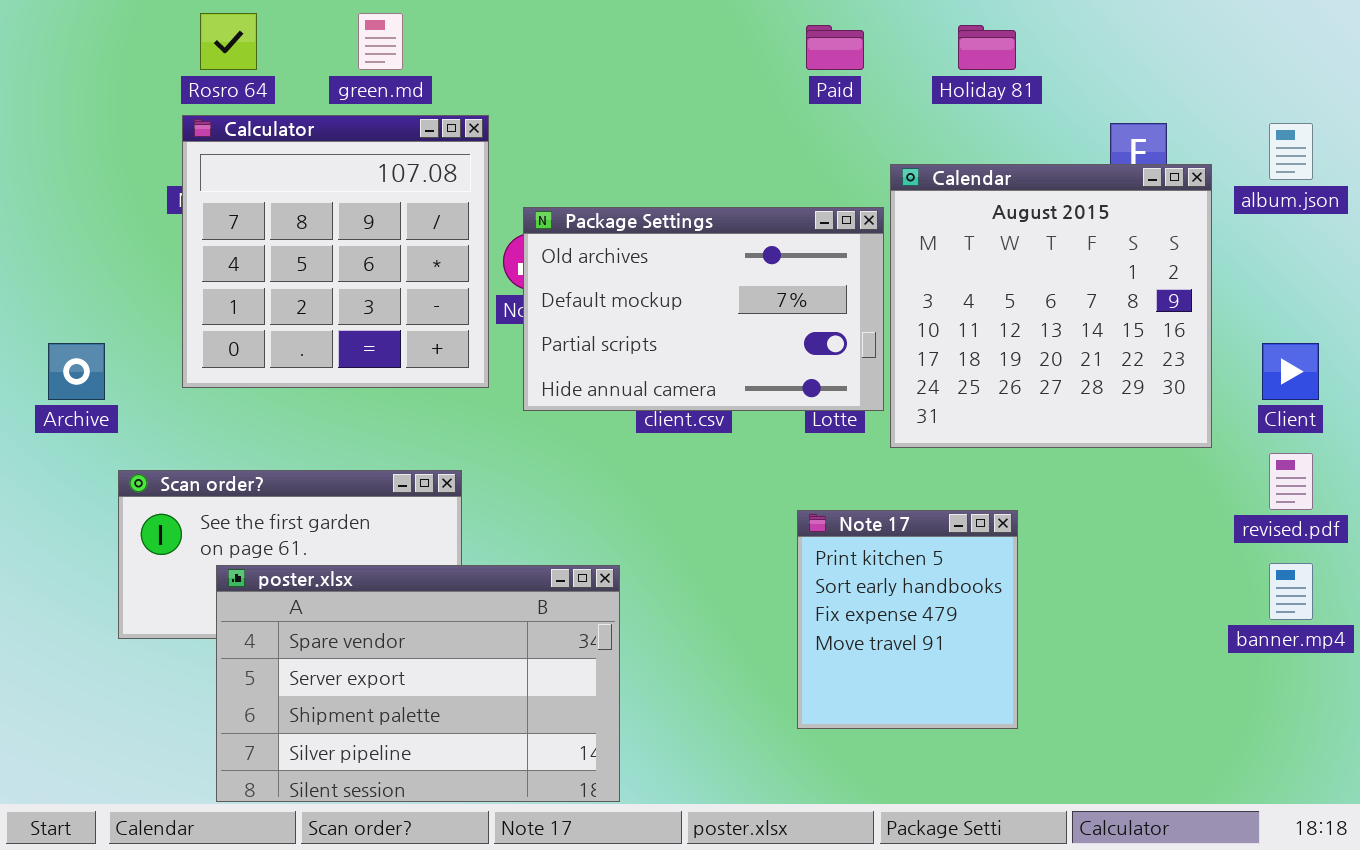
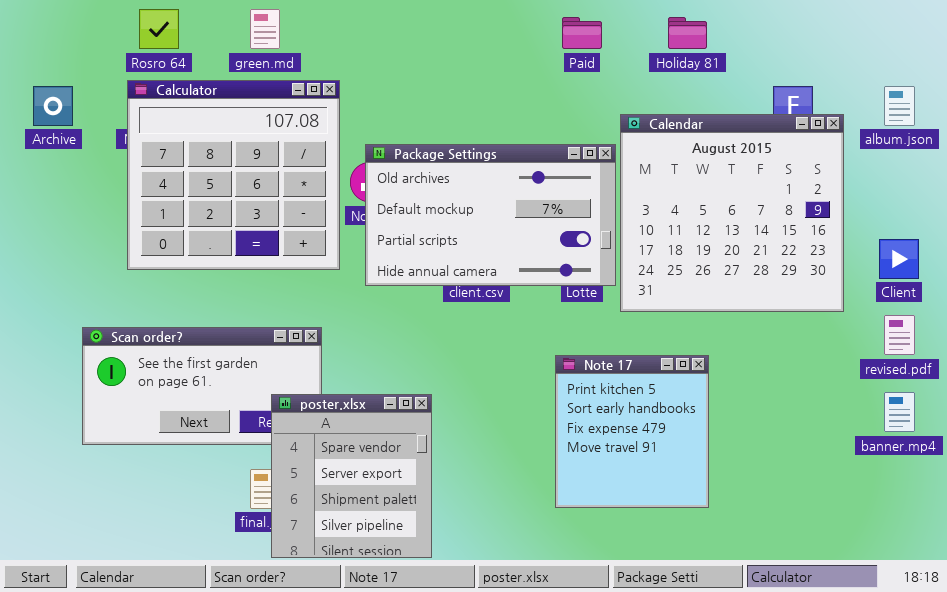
Archive: [48,343,105,400] -> [33,86,73,126], moved
poster.xlsx: [216,565,620,802] -> [271,394,432,558], resized

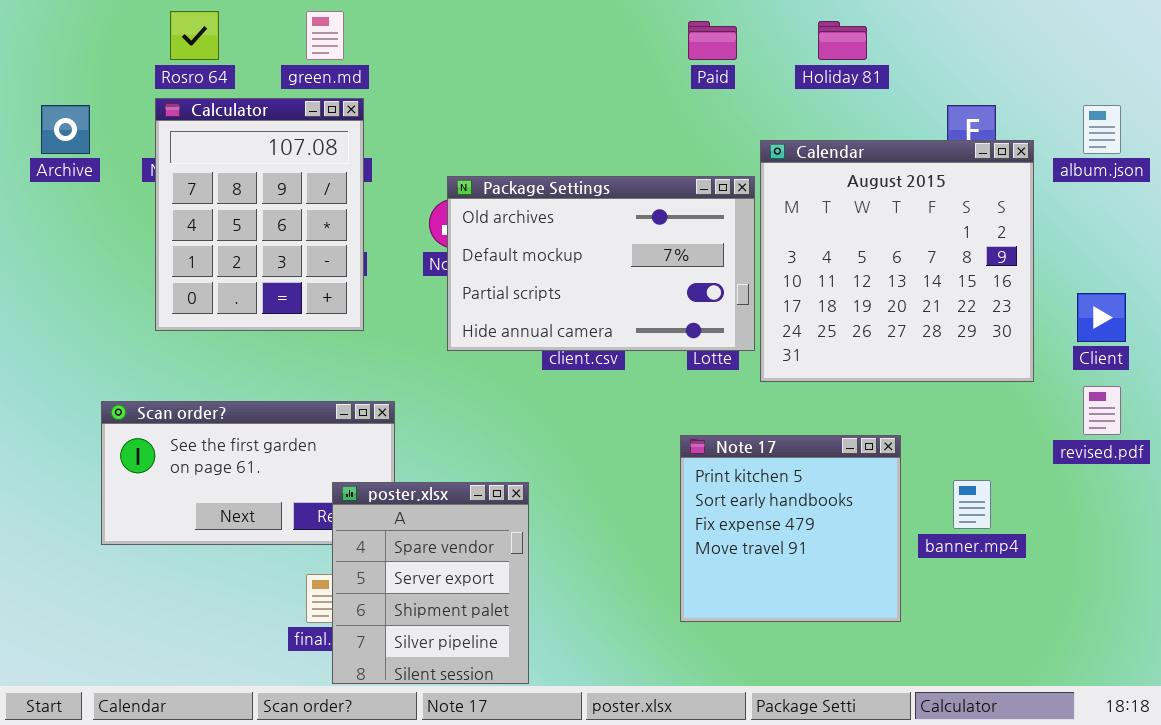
Calculator: [127,80,340,270] -> [155,98,364,331], resized
Note 17: [555,355,709,508] -> [680,435,901,622], resized
banner.mp4: [884,392,915,432] -> [953,480,991,529], moved

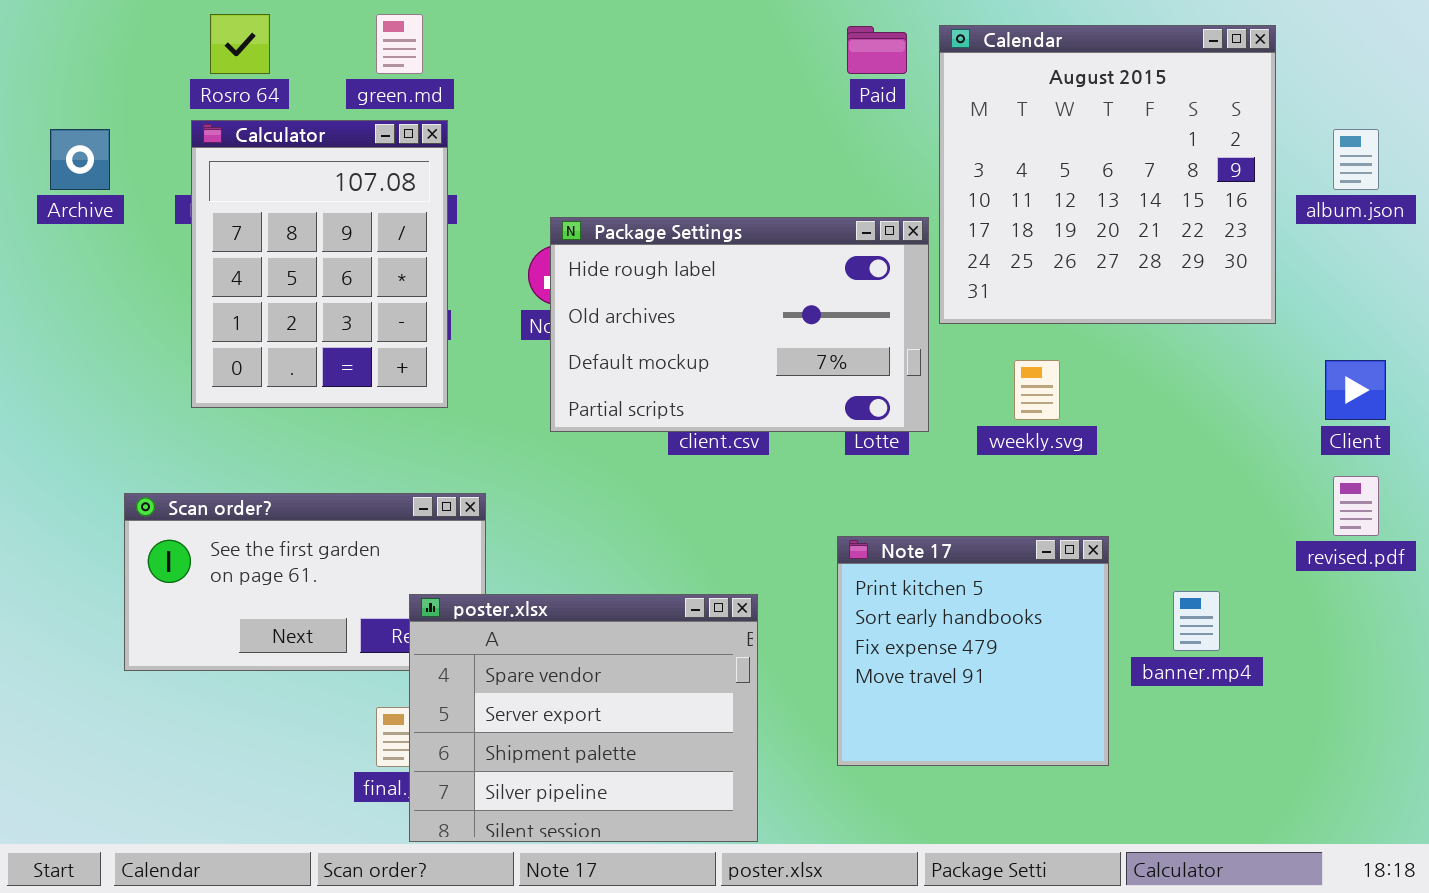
Calendar: [760,140,1034,382] -> [939,25,1276,324], moved
Package Settings: [447,176,755,351] -> [550,217,929,432], scrolled up 1 row
poster.xlsx: [332,482,529,684] -> [409,594,758,842], resized

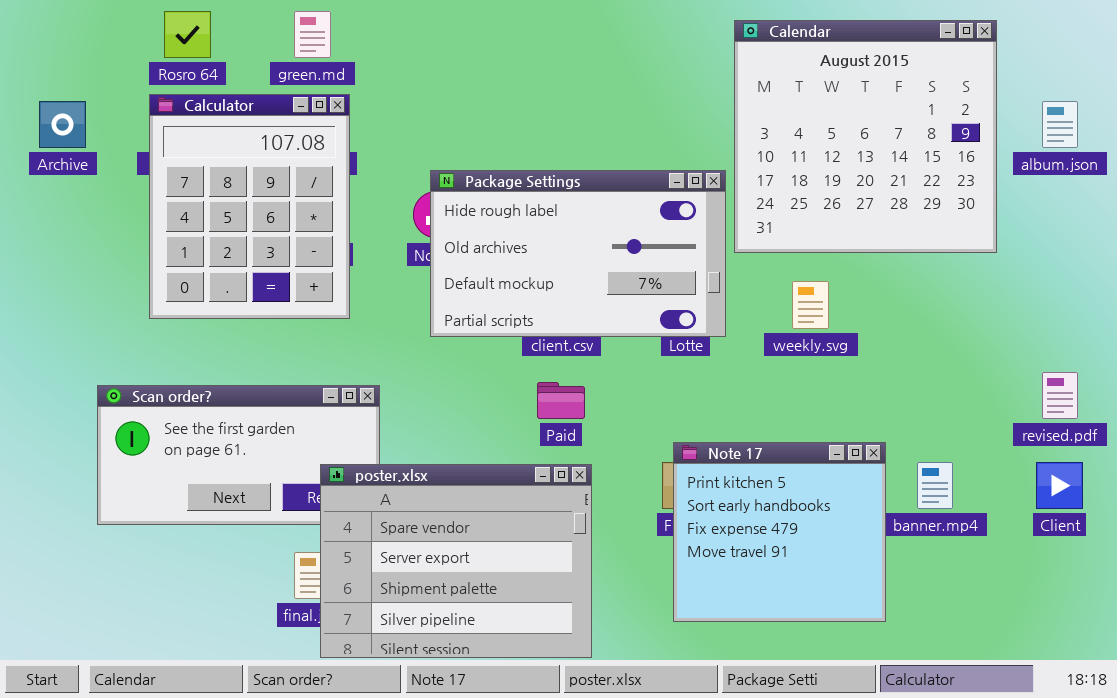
Paid: [847,26,907,74] -> [537,382,585,419], moved
Client: [1325,360,1386,420] -> [1036,462,1083,509], moved
Note 17: [837,536,1109,766] -> [673,442,886,622], moved

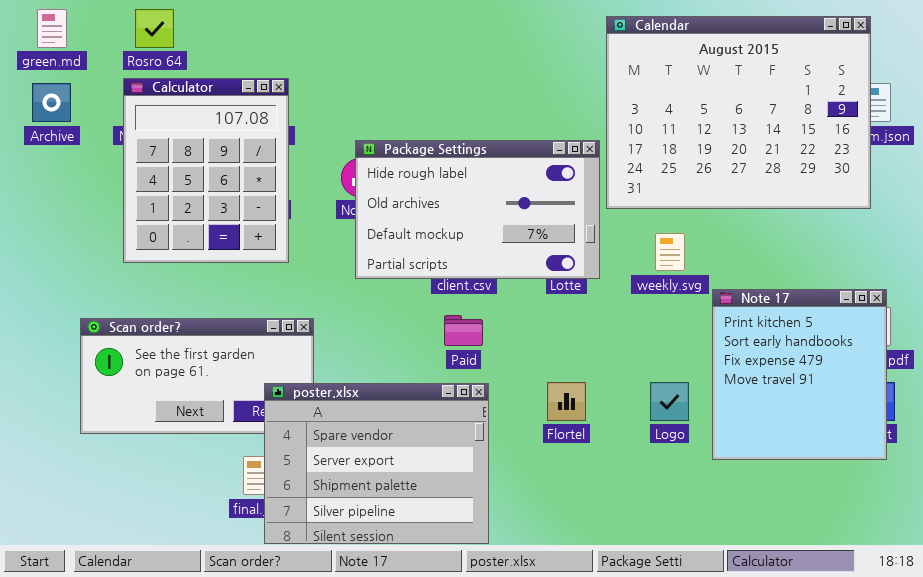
green.md: [294,11,331,58] -> [37,9,67,48], moved
Calendar: [734,20,997,253] -> [606,16,871,209], resized
Note 17: [673,442,886,622] -> [712,289,887,460], moved, resized

